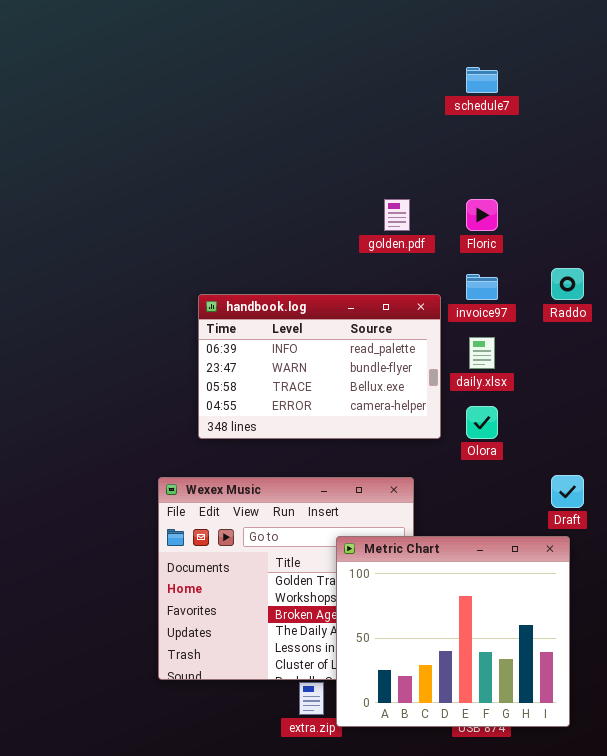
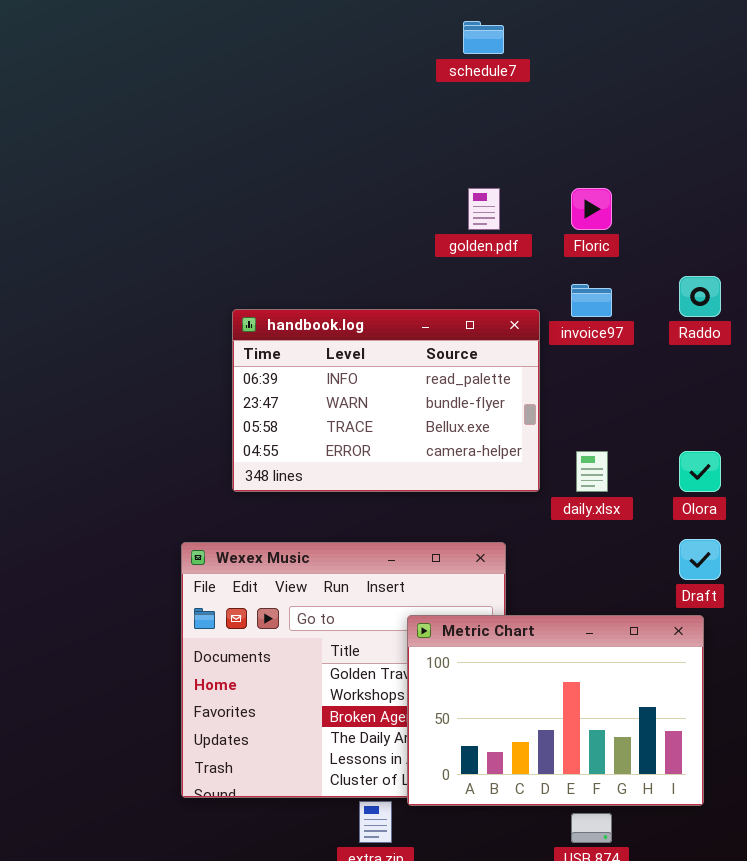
schedule7: [466,67,498,93] -> [463,21,504,54], moved
daily.xlsx: [469,337,495,369] -> [576,451,608,492], moved
Olora: [466,406,498,439] -> [679,451,721,492], moved
Metric Chart: [336,536,570,727] -> [407,615,704,806], resized

